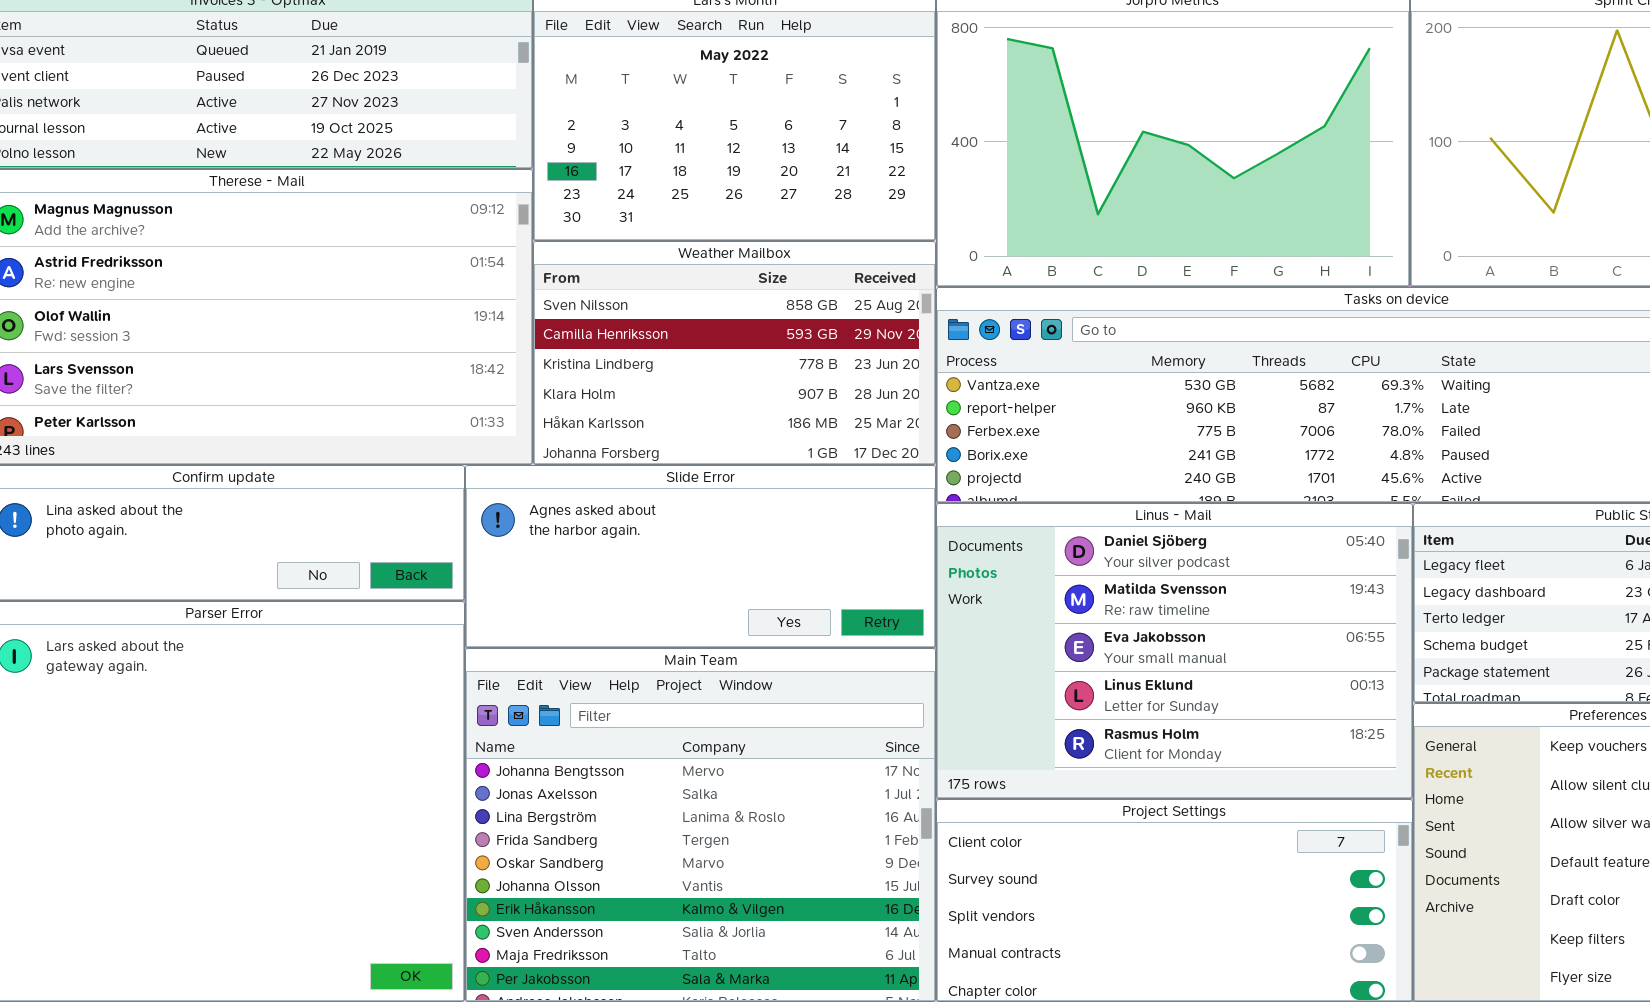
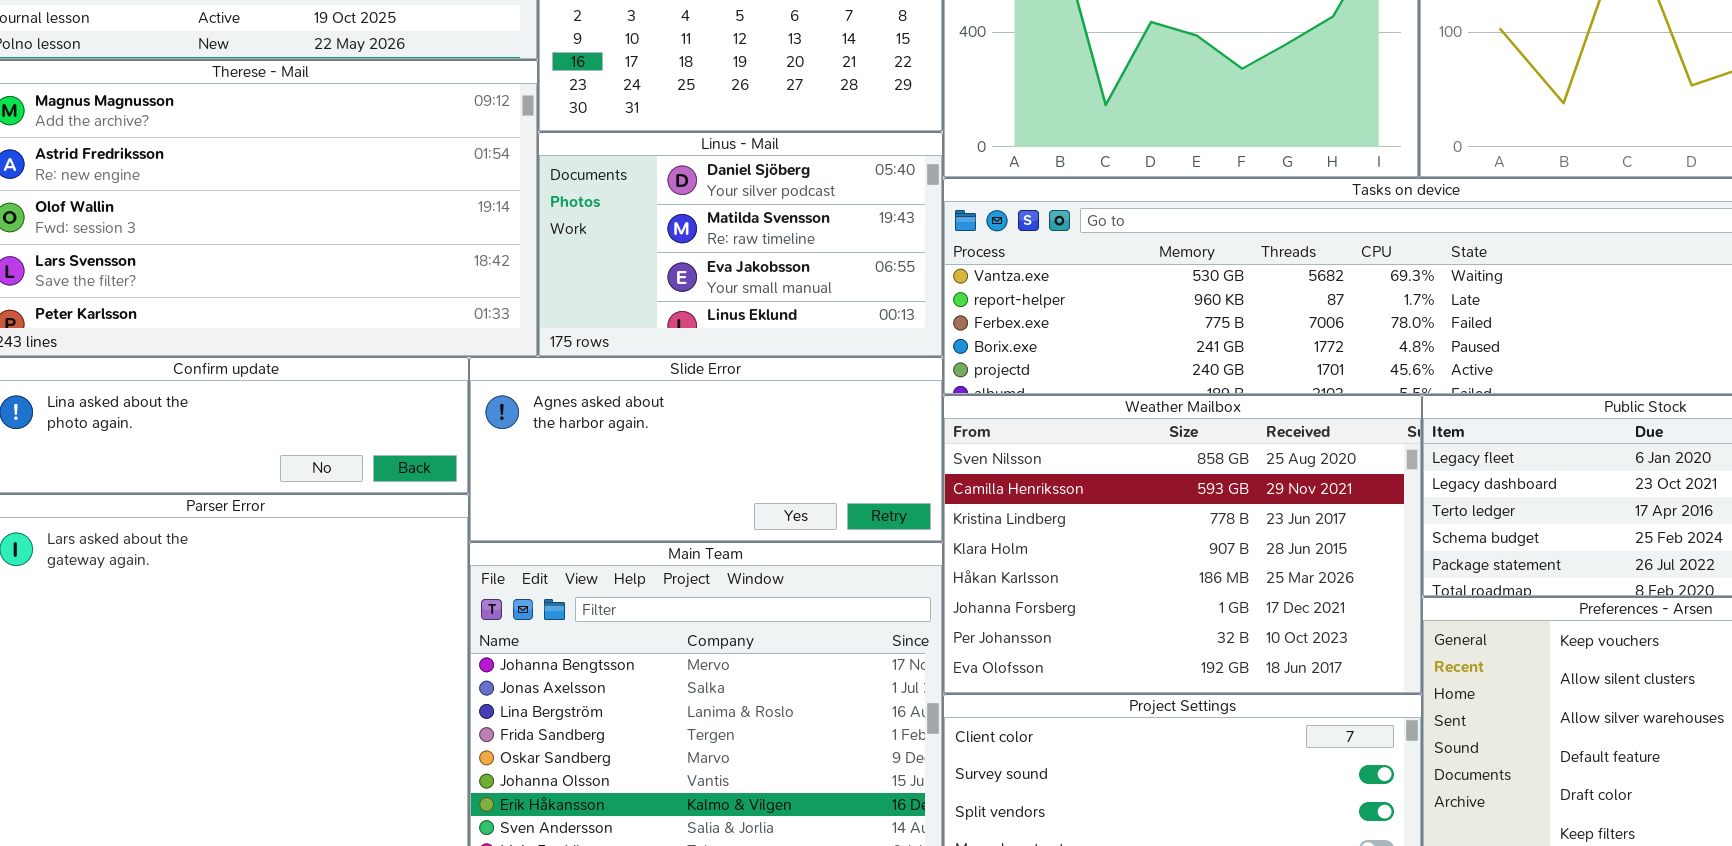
Weather Mailbox: [533,241,936,465] -> [943,395,1422,694], moved, resized
Linus - Mail: [936,503,1413,799] -> [538,132,943,357], moved, resized

